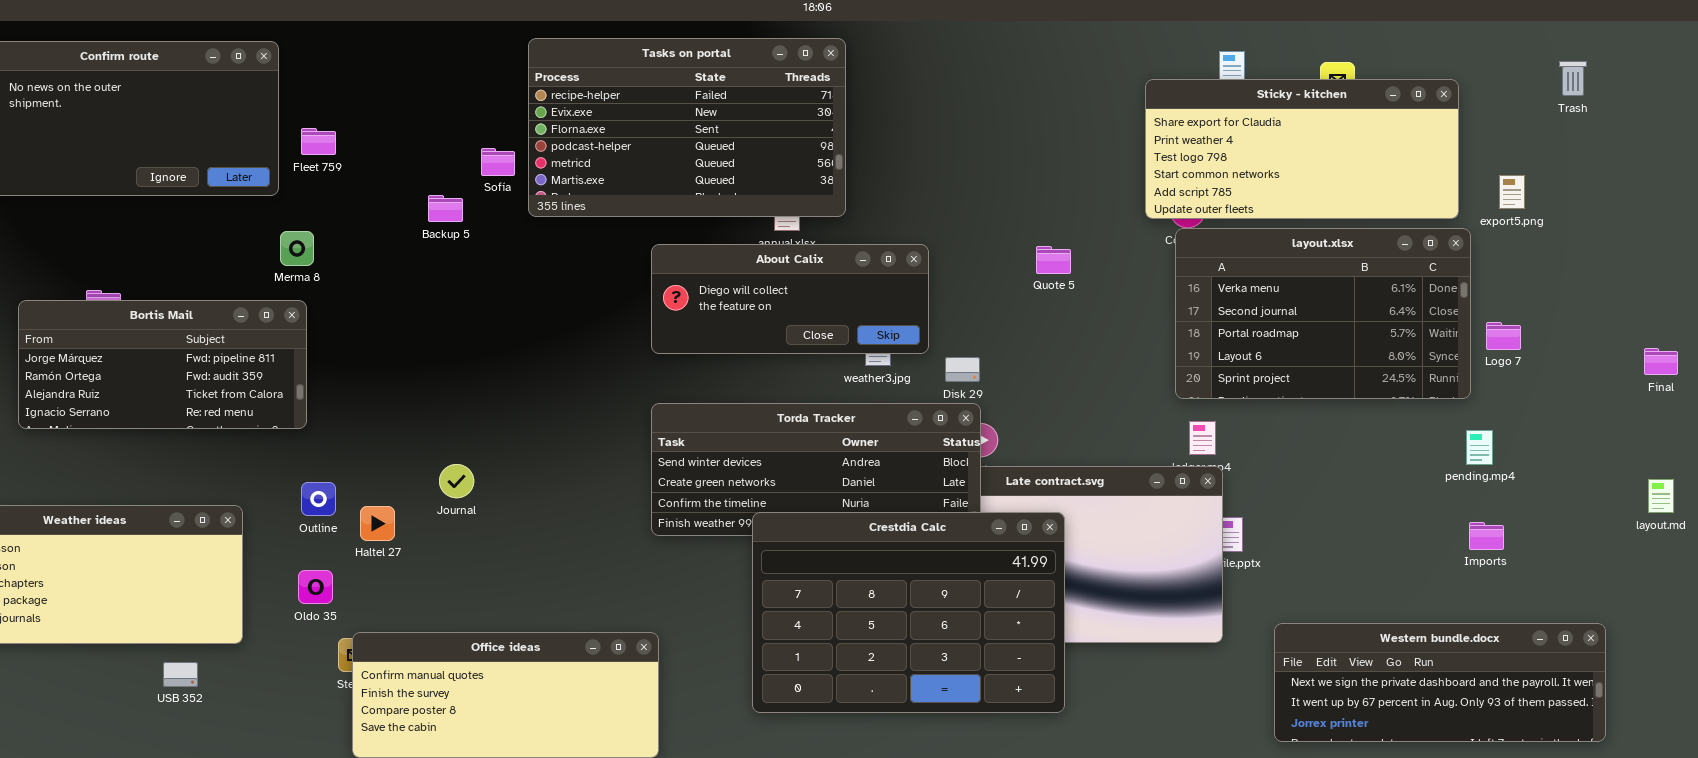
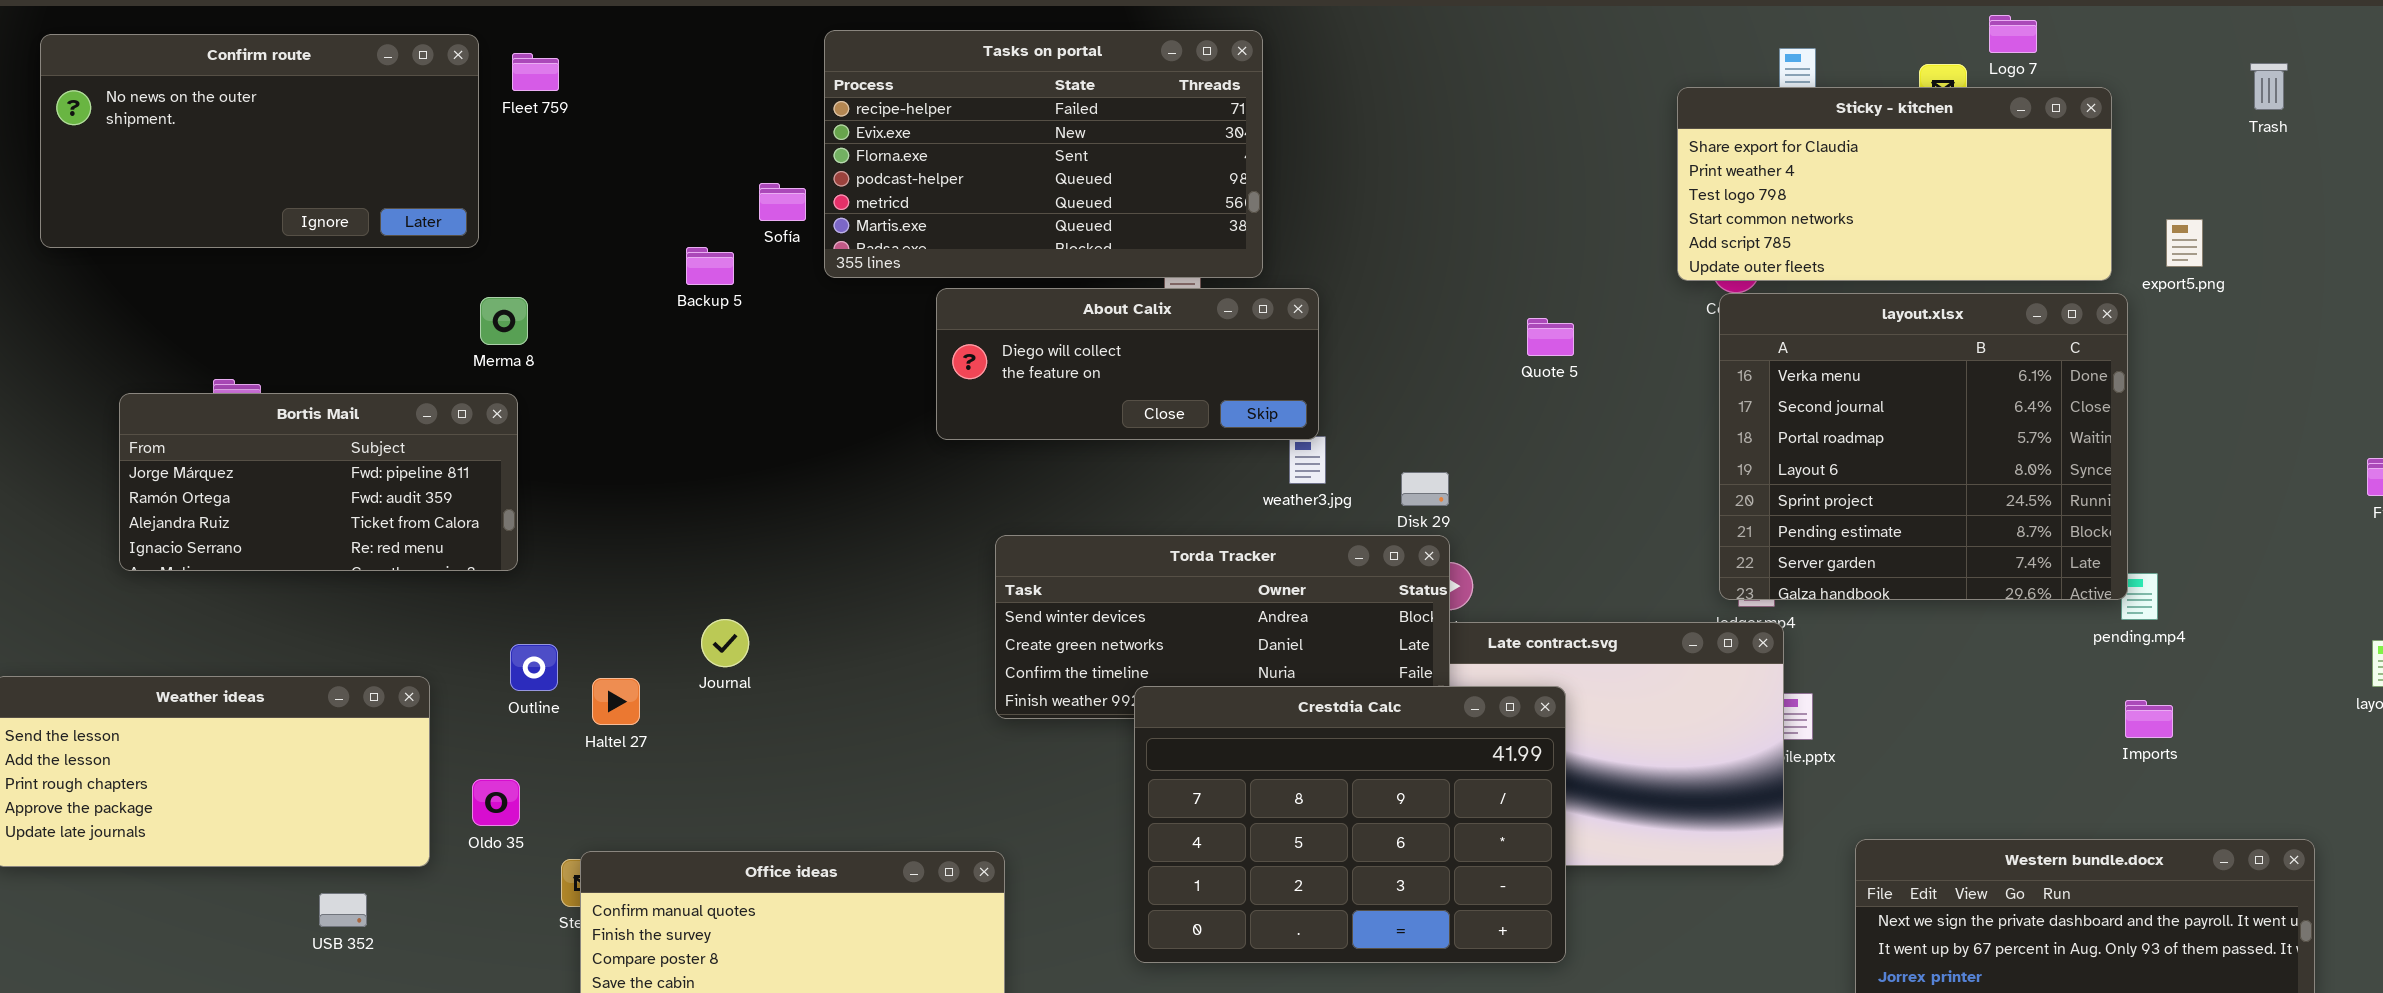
Fleet 759: [301,128,336,155] -> [512,53,559,91], moved
layout.xlsx: [1175,228,1471,399] -> [1719,293,2128,600], resized
About Calix: [651,244,929,354] -> [936,288,1319,440], moved
Logo 7: [1486,322,1521,350] -> [1989,15,2037,53], moved
Oldo 35: [298,570,333,604] -> [472,779,520,826], moved

